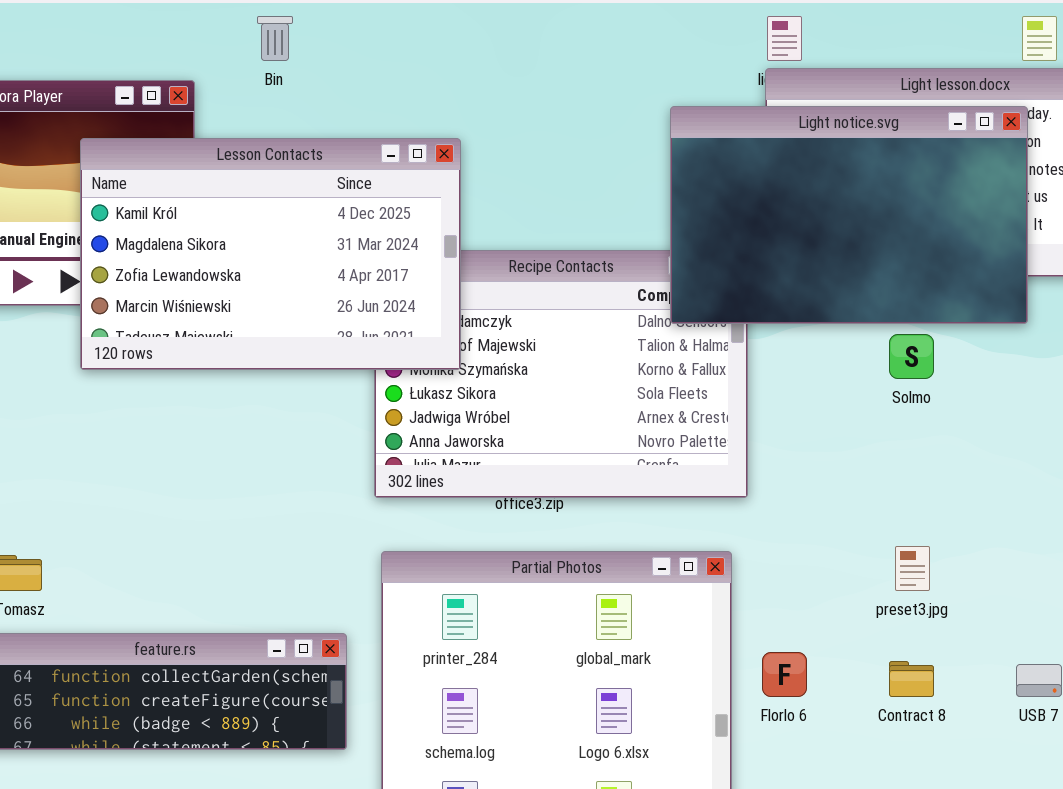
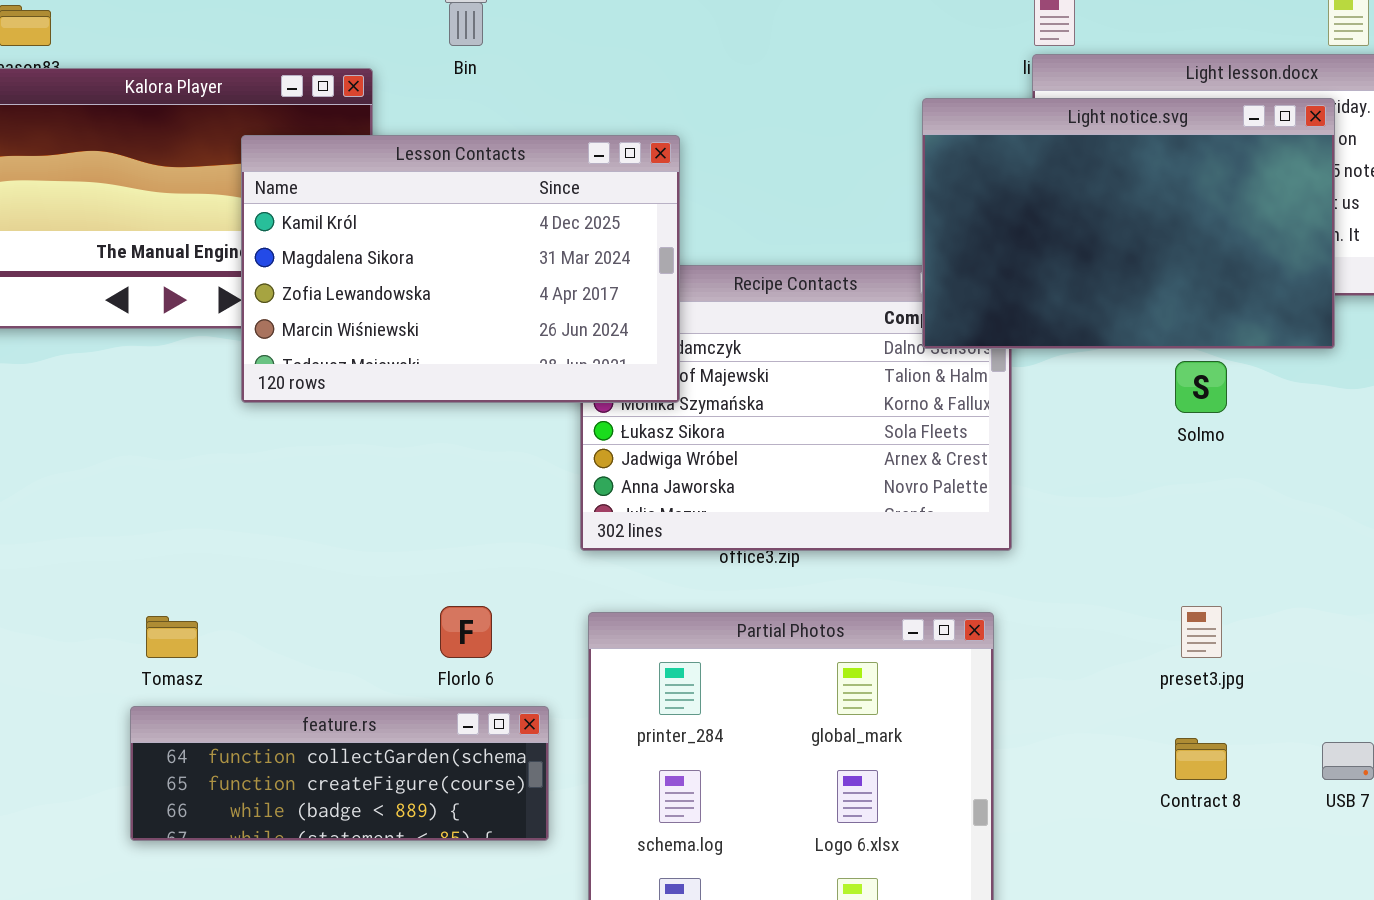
Florlo 6: [762,652,807,697] -> [440,606,492,658], moved

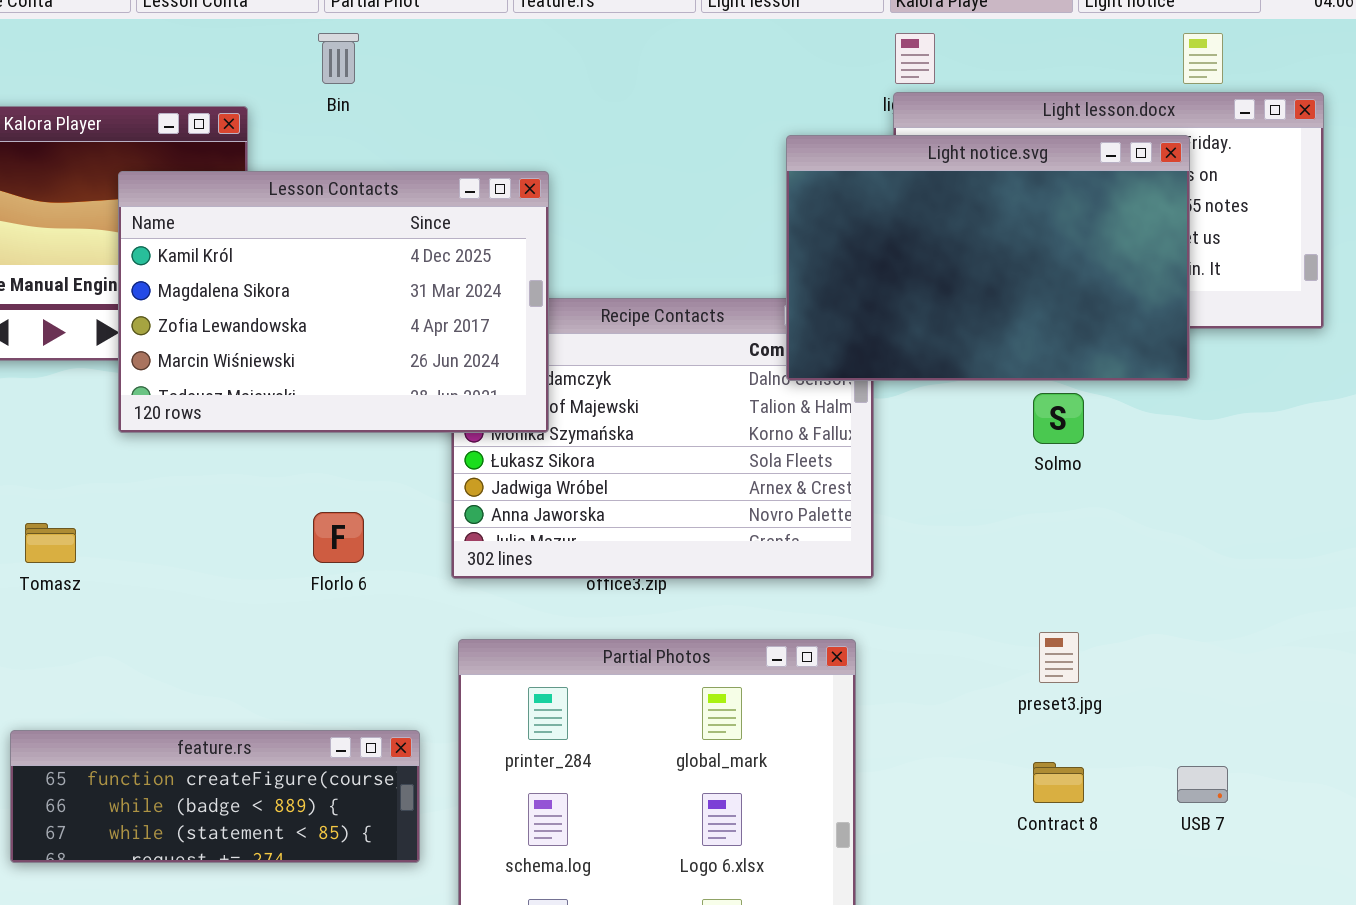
Florlo 6: [440,606,492,658] -> [313,512,364,563], moved
Tomasz: [146,616,198,658] -> [25,523,76,563], moved
feature.rs: [130,706,549,841] -> [10,730,420,863], scrolled down 1 row

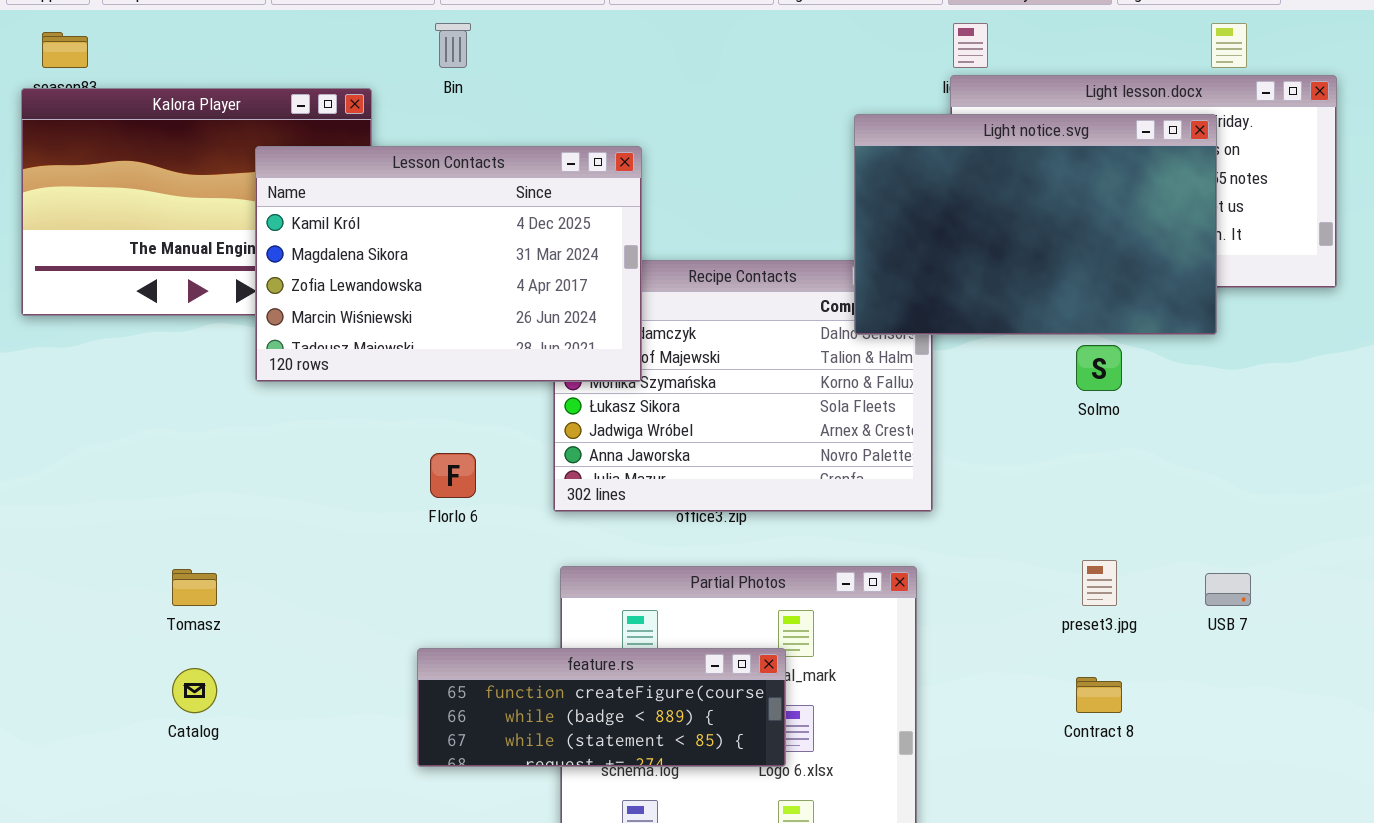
Tomasz: [25,523,76,563] -> [172,569,217,606], moved
feature.rs: [10,730,420,863] -> [417,648,786,767], moved
USB 7: [1177,766,1228,803] -> [1205,573,1251,606], moved

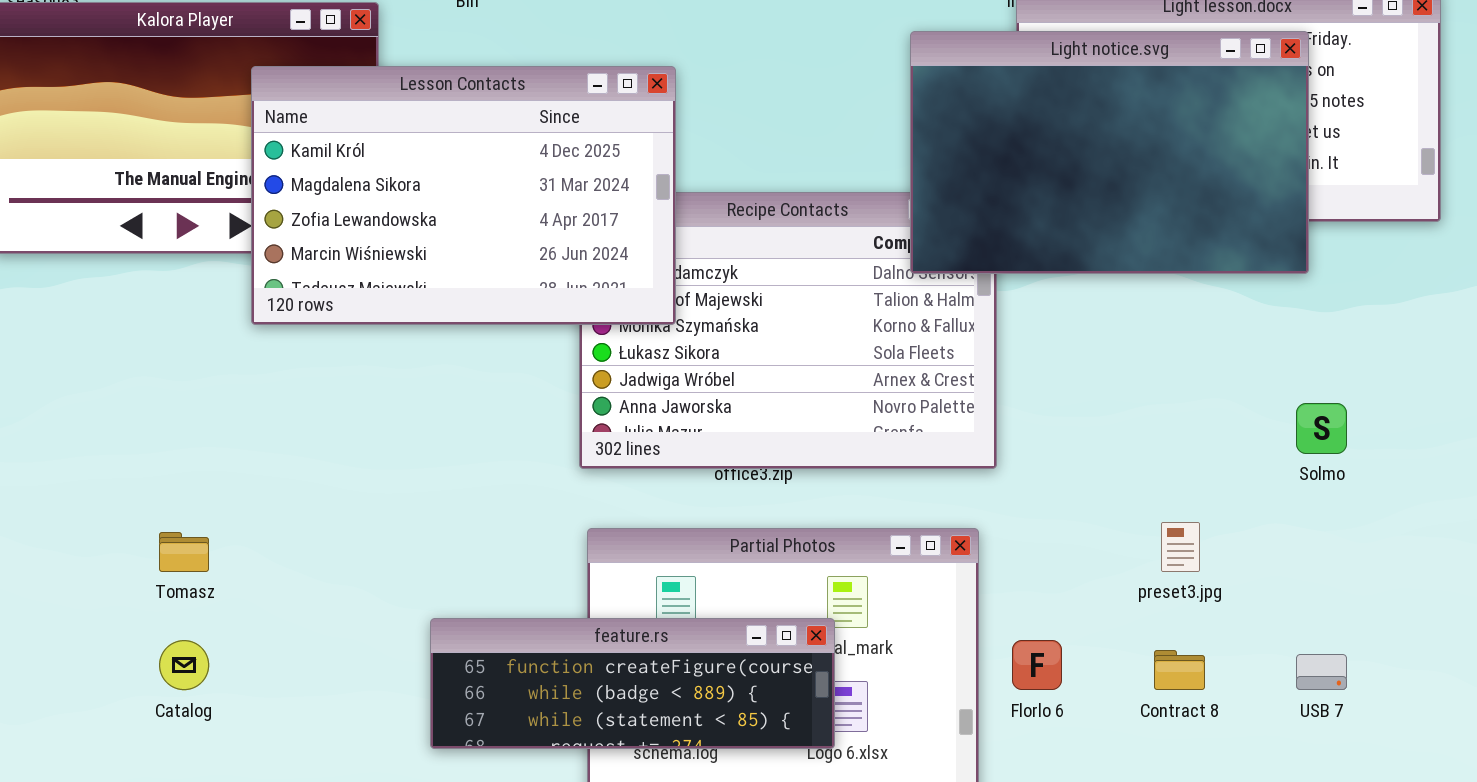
Solmo: [1076,345,1122,391] -> [1296,403,1347,454], moved
Florlo 6: [430,453,476,498] -> [1012,640,1062,690], moved
USB 7: [1205,573,1251,606] -> [1296,654,1347,690], moved

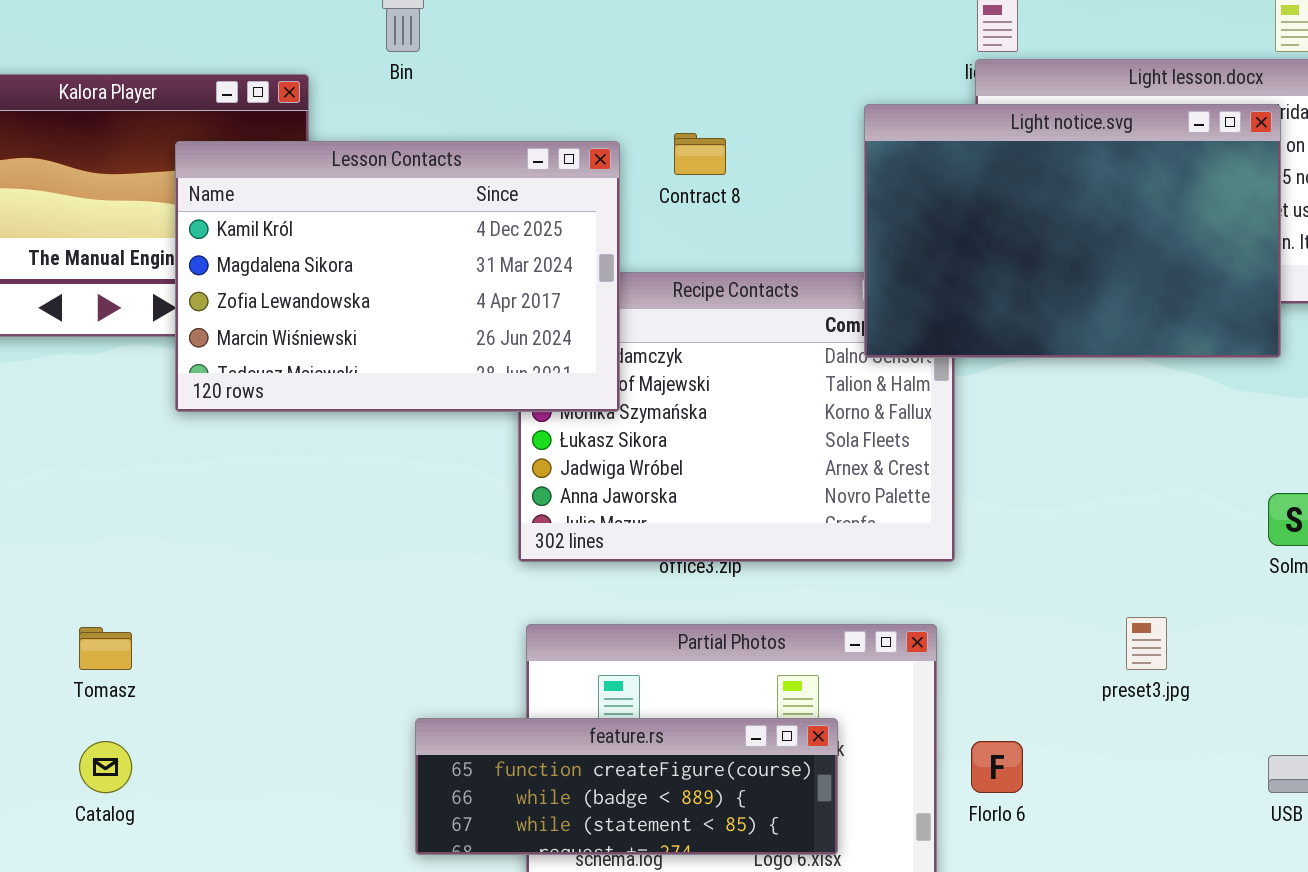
feature.rs: [430,618,835,749] -> [415,718,838,855], moved
Contract 8: [1154,650,1205,690] -> [674,133,726,175], moved

